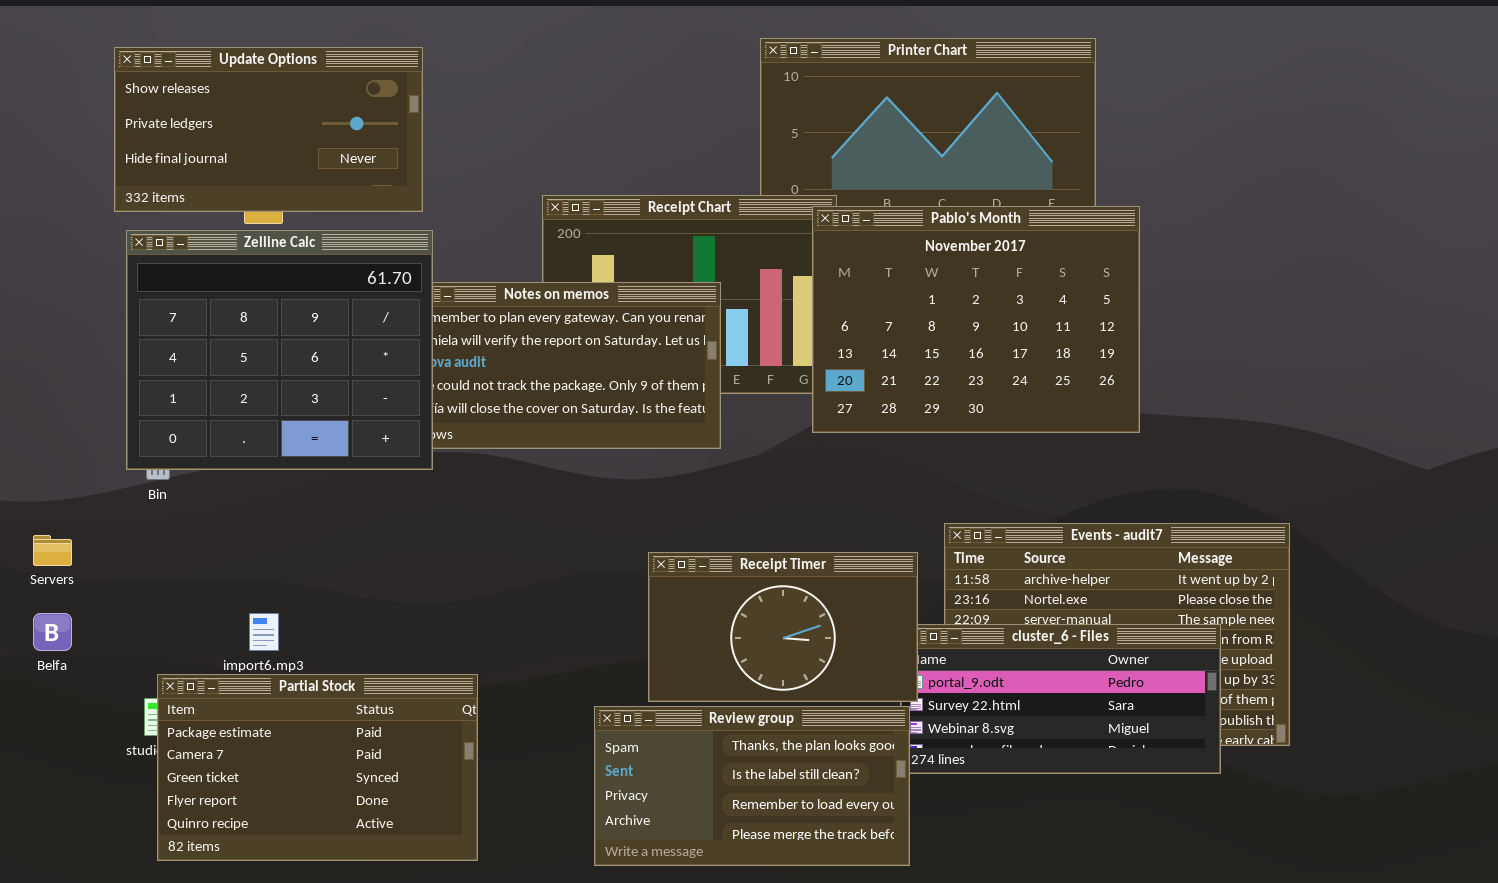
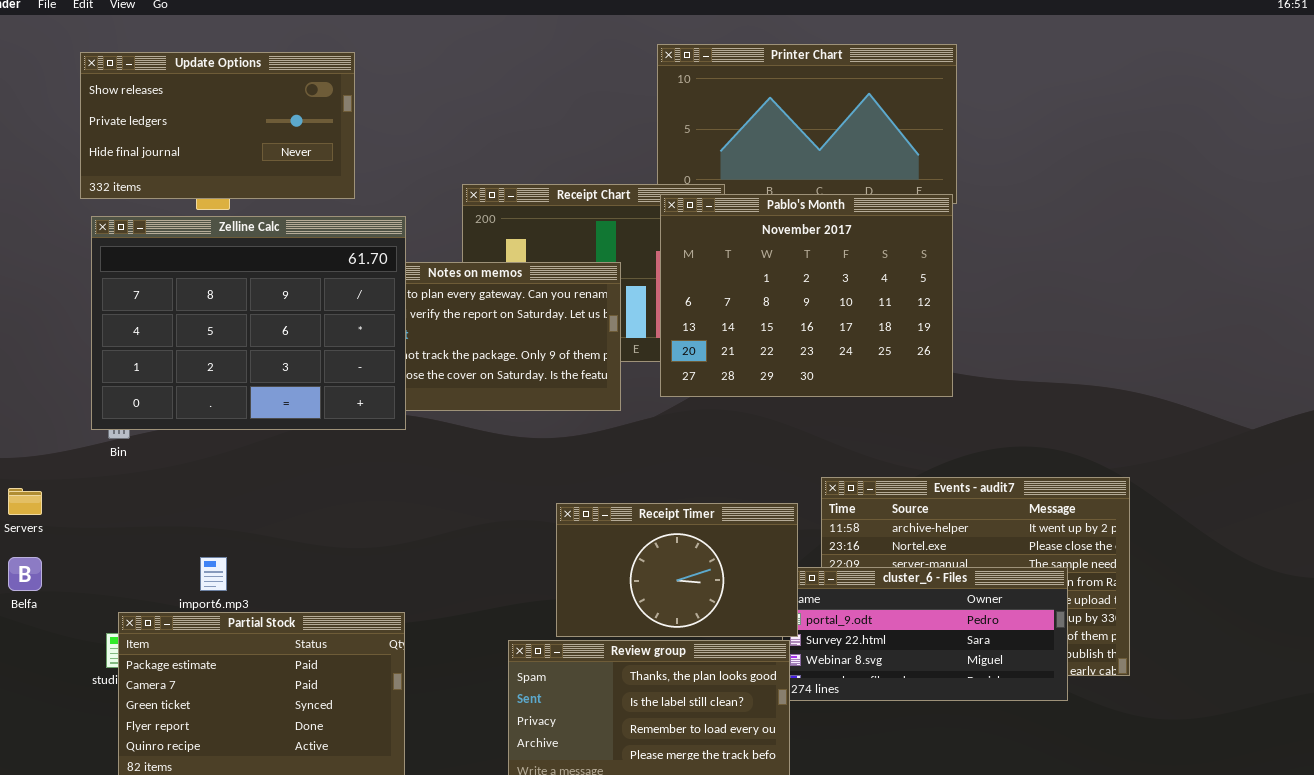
Pablo's Month: [812,206,1140,433] -> [660,194,953,397], moved
Zelline Calc: [126,230,433,470] -> [91,216,406,430], resized

